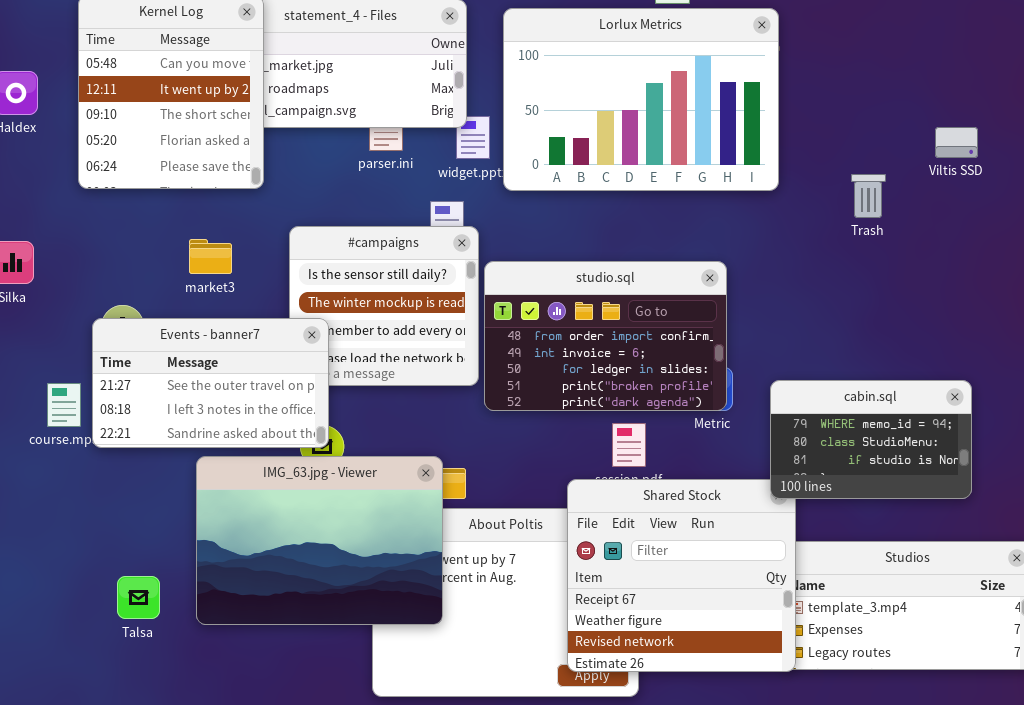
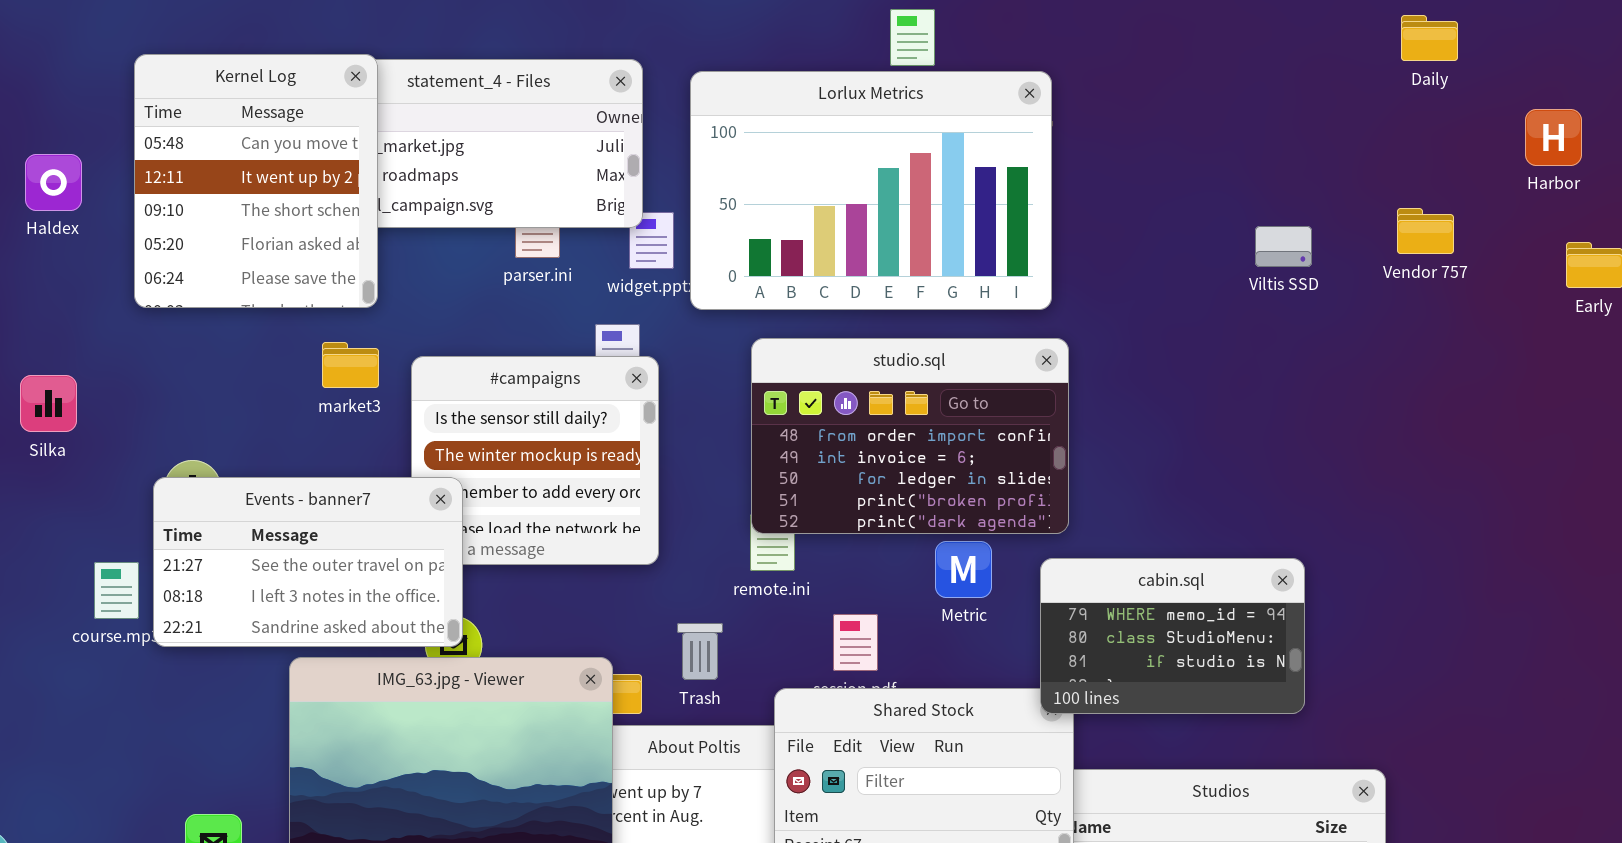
Trash: [851,174,886,218] -> [677,623,723,680], moved
market3: [189,239,232,274] -> [322,342,379,388], moved
studio.sql: [484,261,727,411] -> [751,338,1069,534], moved

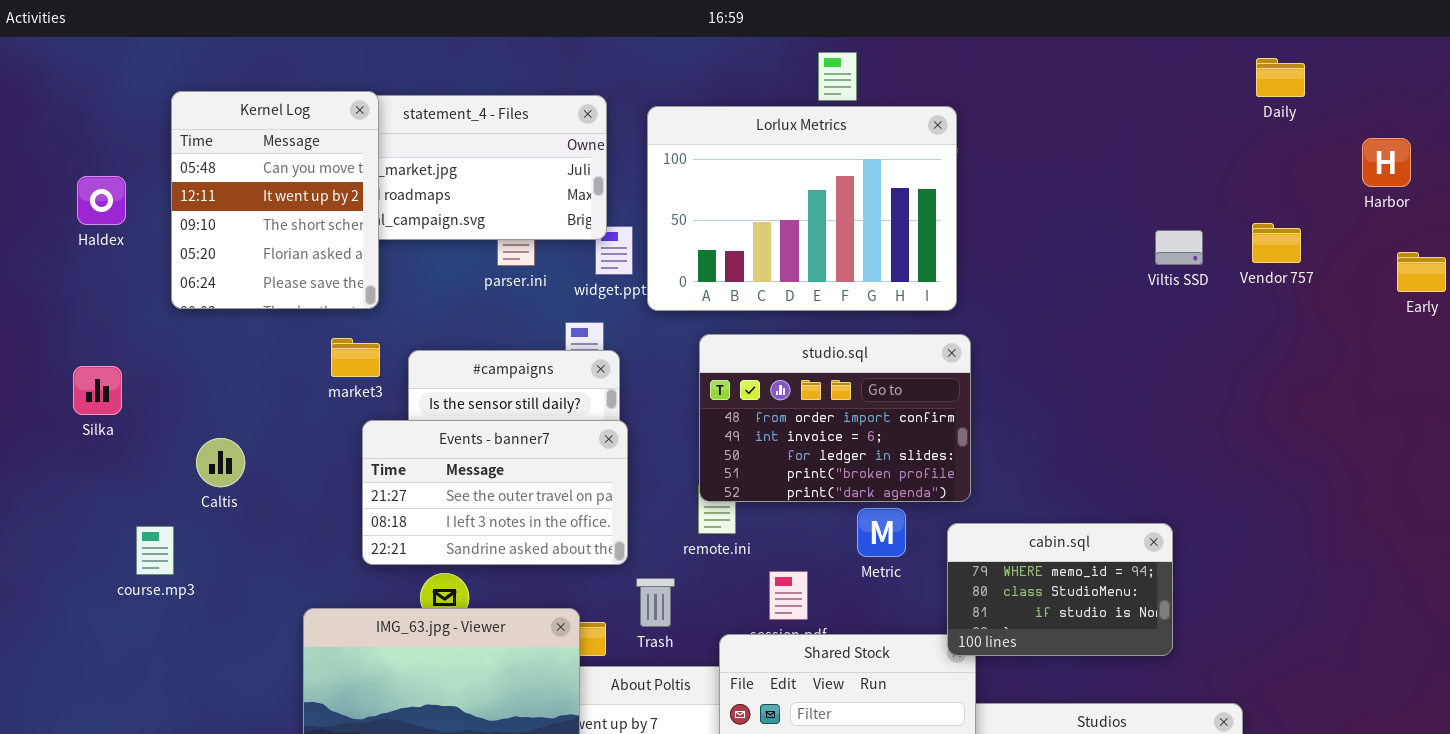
Viltis SSD: [1255,226,1312,267] -> [1155,230,1203,265], moved
Events - banner7: [153,477,463,647] -> [362,420,628,565], moved

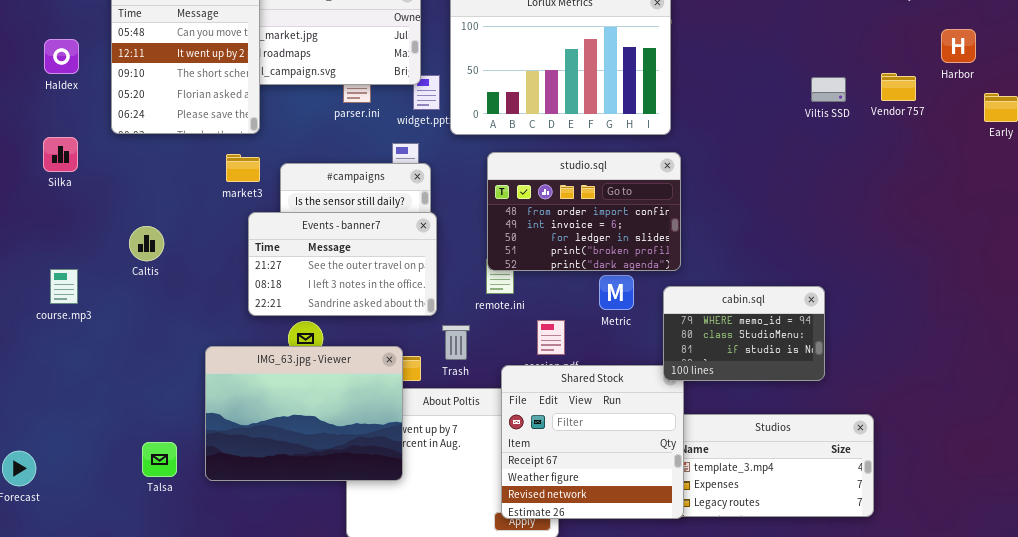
Harbor: [1362,138,1411,187] -> [941,29,976,63], moved
Silka: [73,366,122,415] -> [43,137,78,172], moved
course.mp3: [136,526,174,575] -> [50,269,78,304], moved

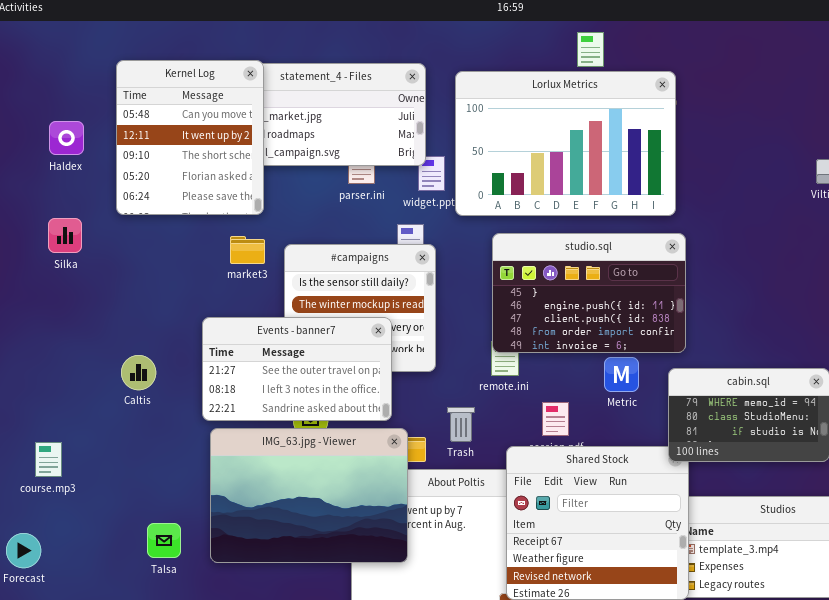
studio.sql: [487,152,681,271] -> [492,233,686,353], scrolled up 3 rows
Events - banner7: [248,212,437,316] -> [202,317,392,421], moved
Caltis: [129,226,164,261] -> [121,355,156,390], moved
course.mp3: [50,269,78,304] -> [35,442,62,477], moved

